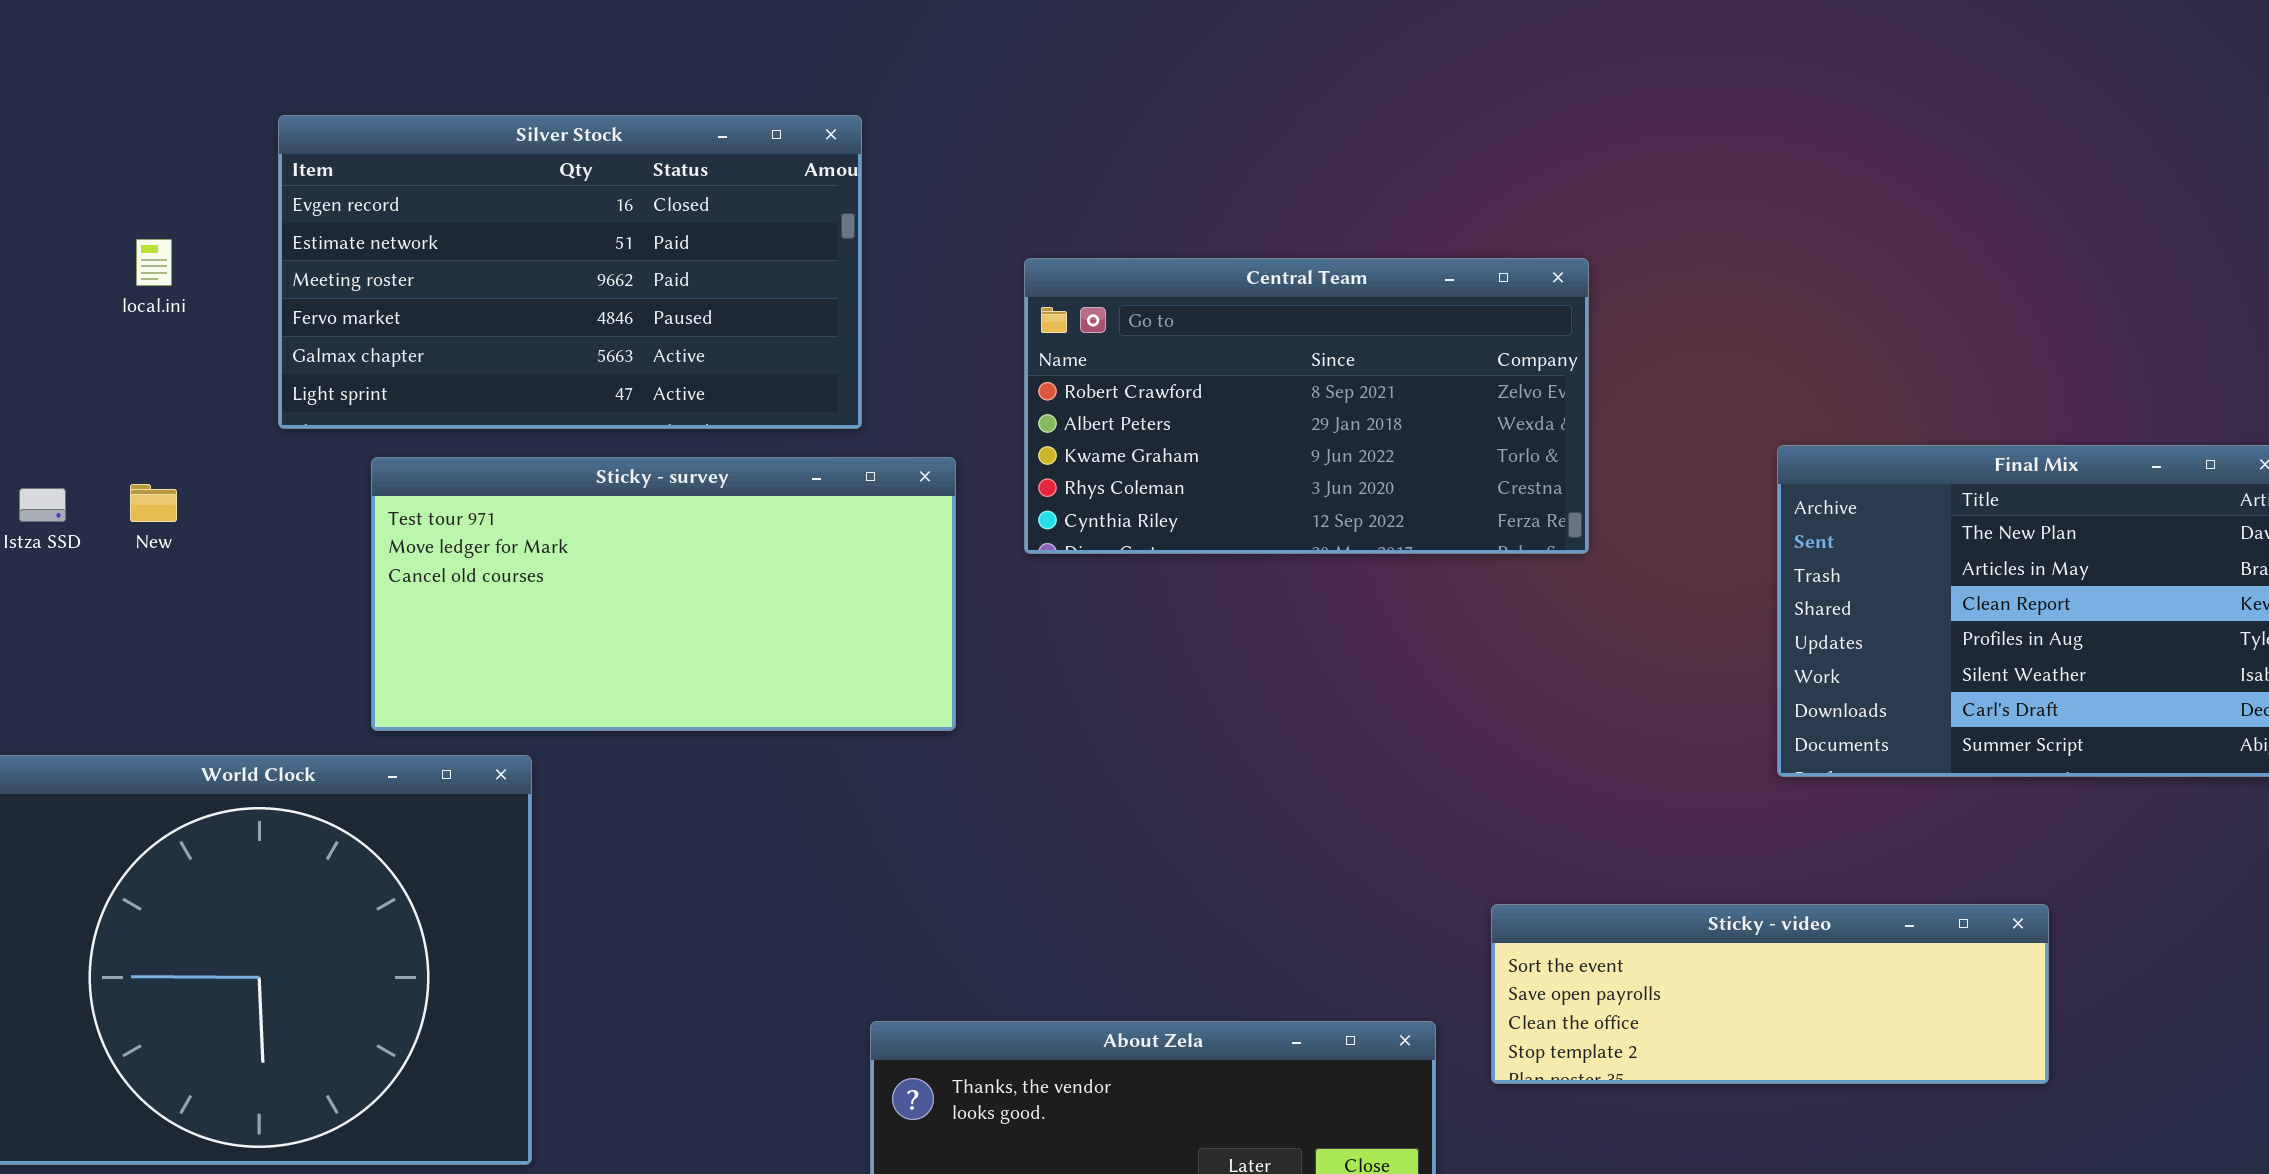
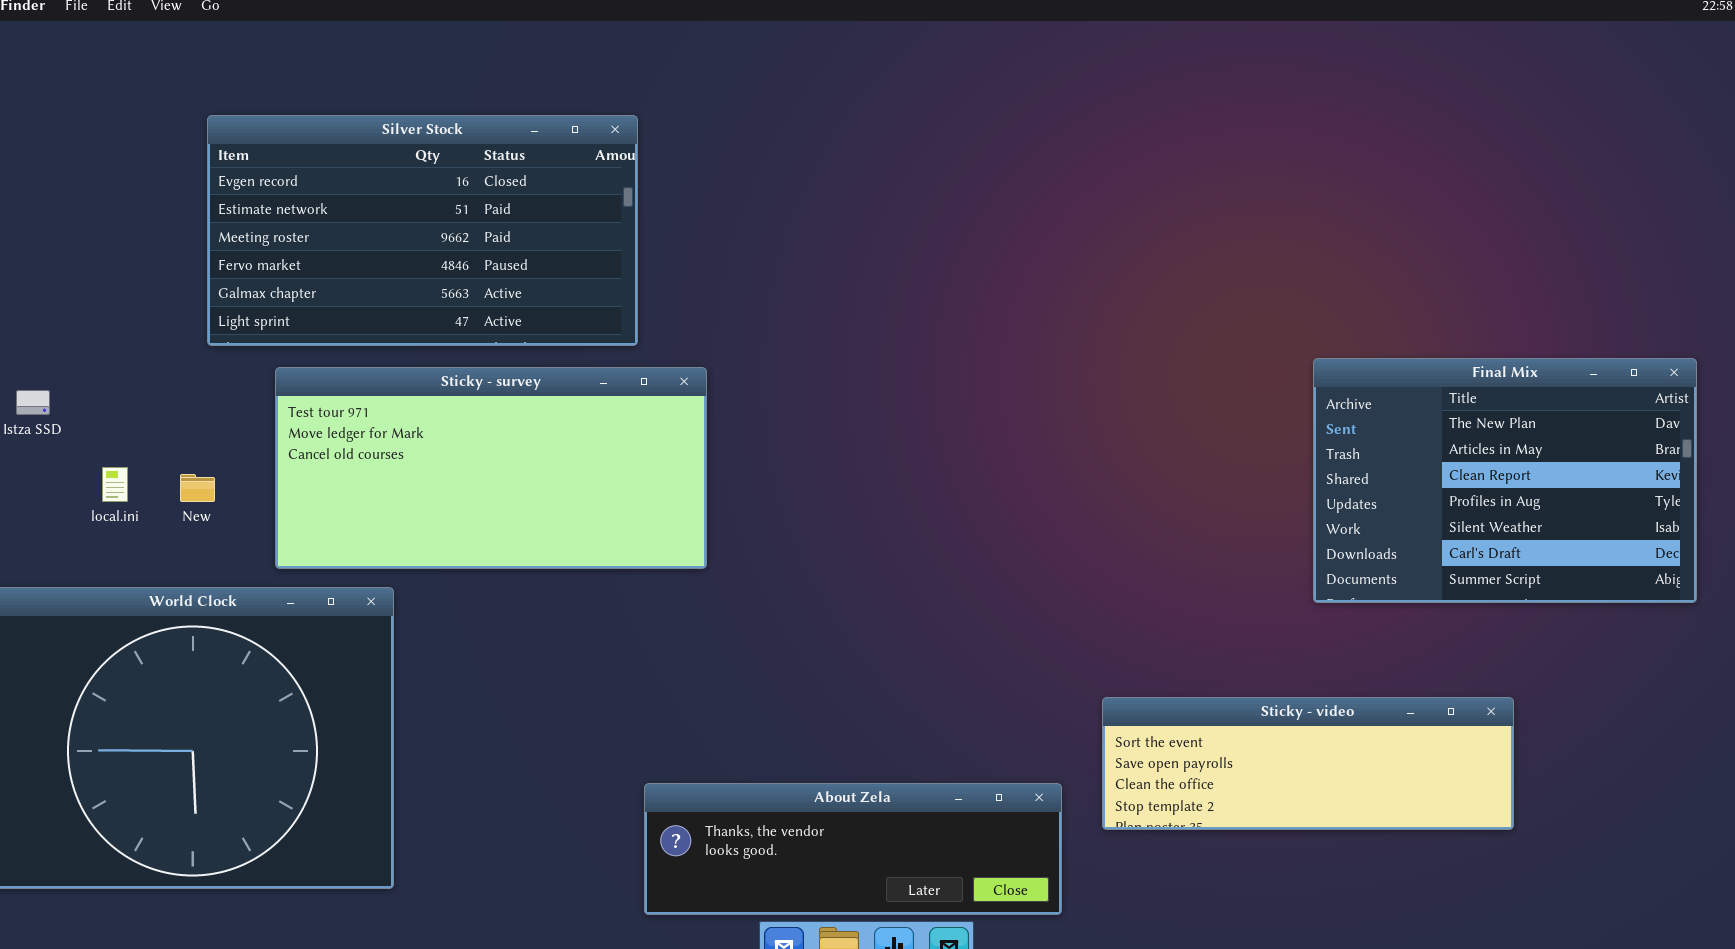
local.ini: [136,239,172,286] -> [102,467,128,502], moved
Central Team: [1024,258,1589,554] -> none, closed
New: [130,484,177,522] -> [180,474,215,502], moved

